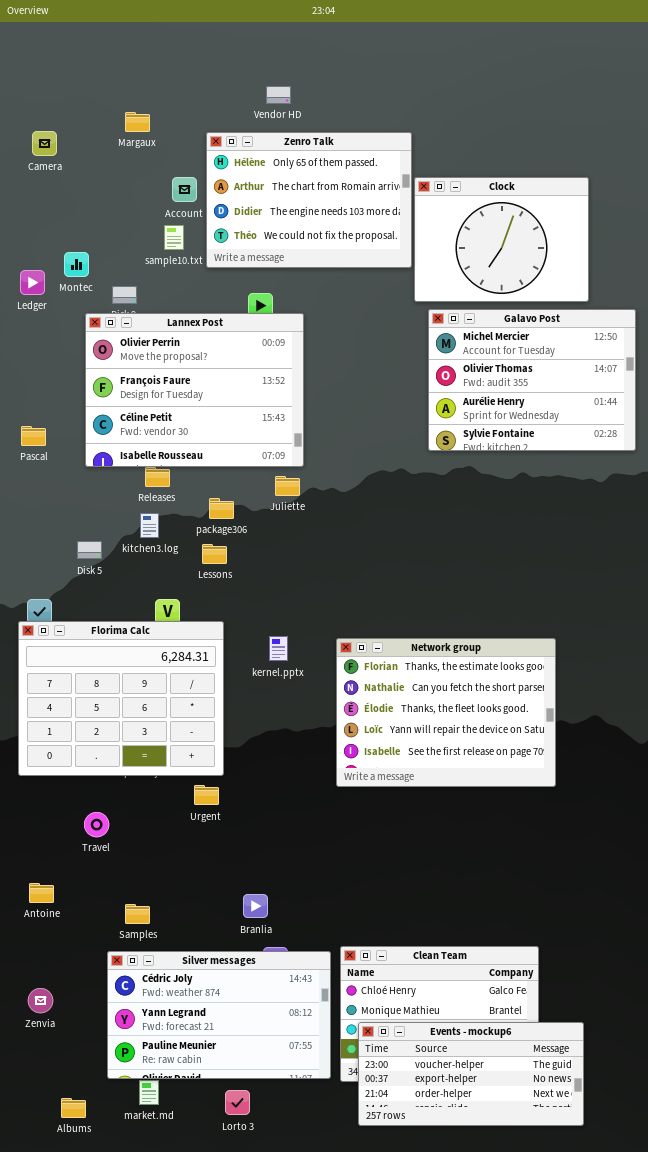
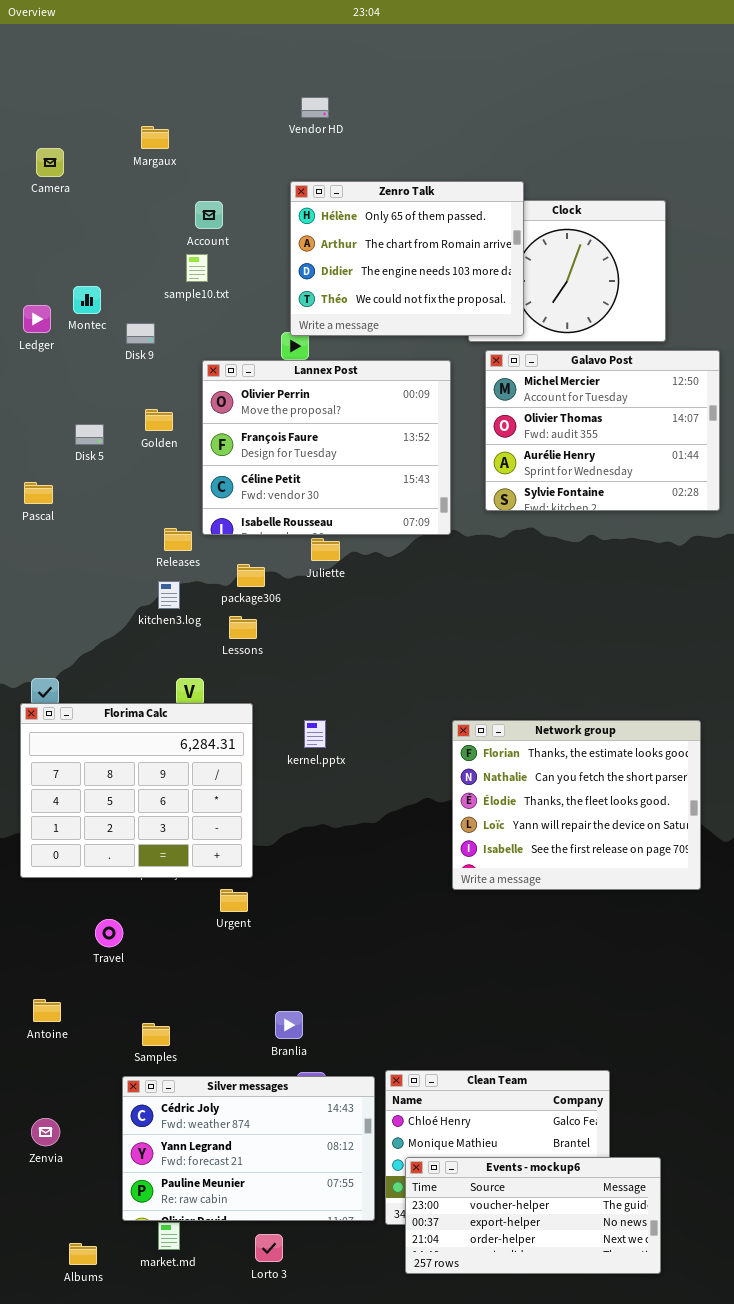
Zenro Talk: [206,132,412,268] -> [290,181,524,336], moved
Lannex Post: [85,313,304,467] -> [202,360,451,535], moved
Disk 5: [77,541,102,559] -> [75,424,104,445], moved
Network group: [336,638,556,787] -> [452,720,701,890], moved

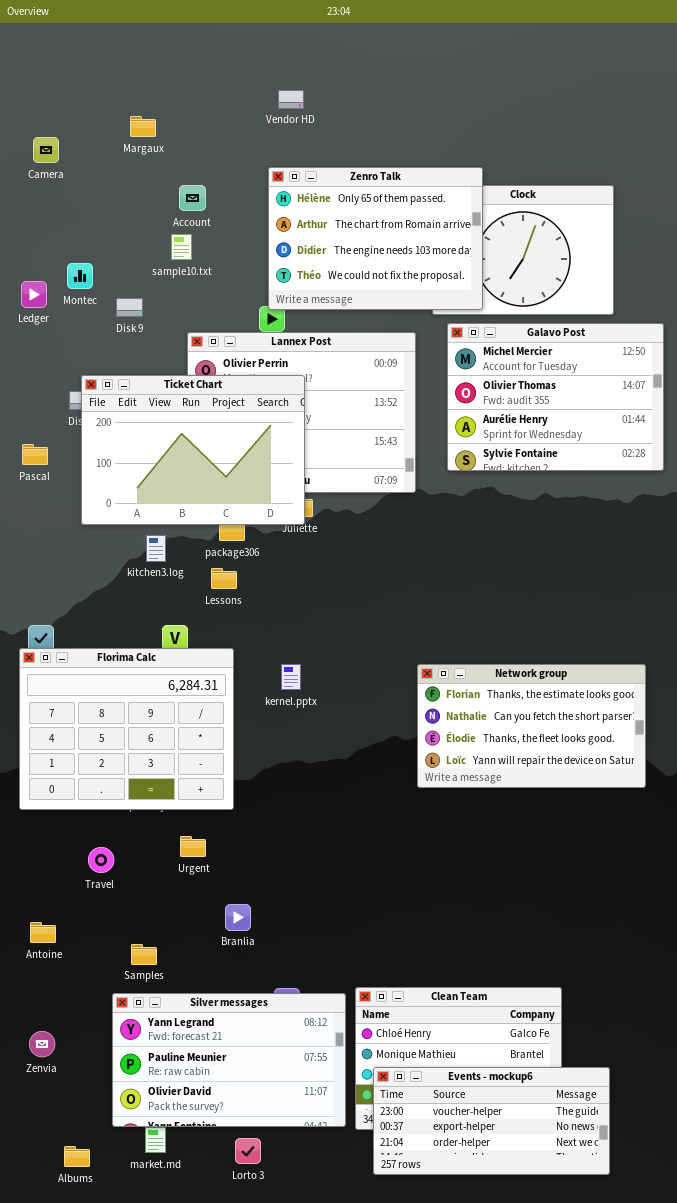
Ticket Chart: none -> [81,375,305,525], opened
Network group: [452,720,701,890] -> [417,664,646,788], resized
Urgent: [220,889,248,912] -> [180,836,206,857], moved
Branlia: [275,1011,303,1039] -> [225,904,251,931], moved
Silver messages: [122,1076,375,1221] -> [112,993,346,1127], scrolled down 1 row

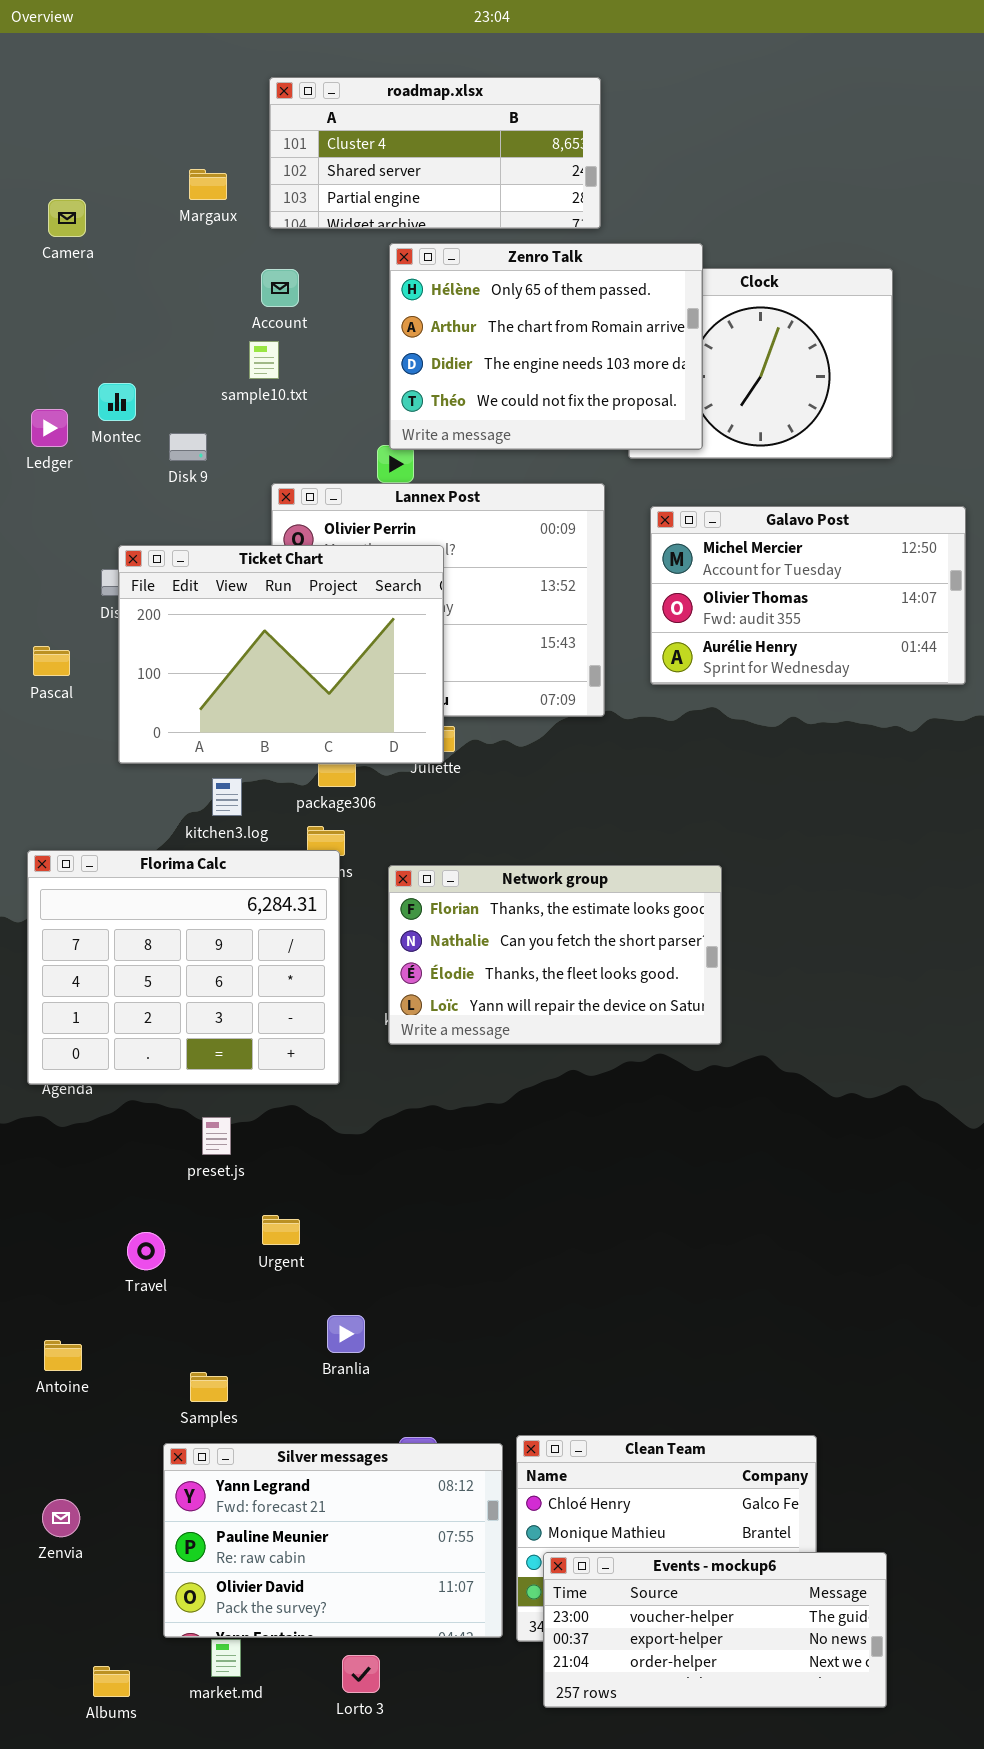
roadmap.xlsx: none -> [269,77,601,229], opened
Galavo Post: [447,323,664,471] -> [650,506,966,685], resized
Florima Calc: [19,648,234,810] -> [27,850,340,1085], moved
Network group: [417,664,646,788] -> [388,865,722,1045], moved

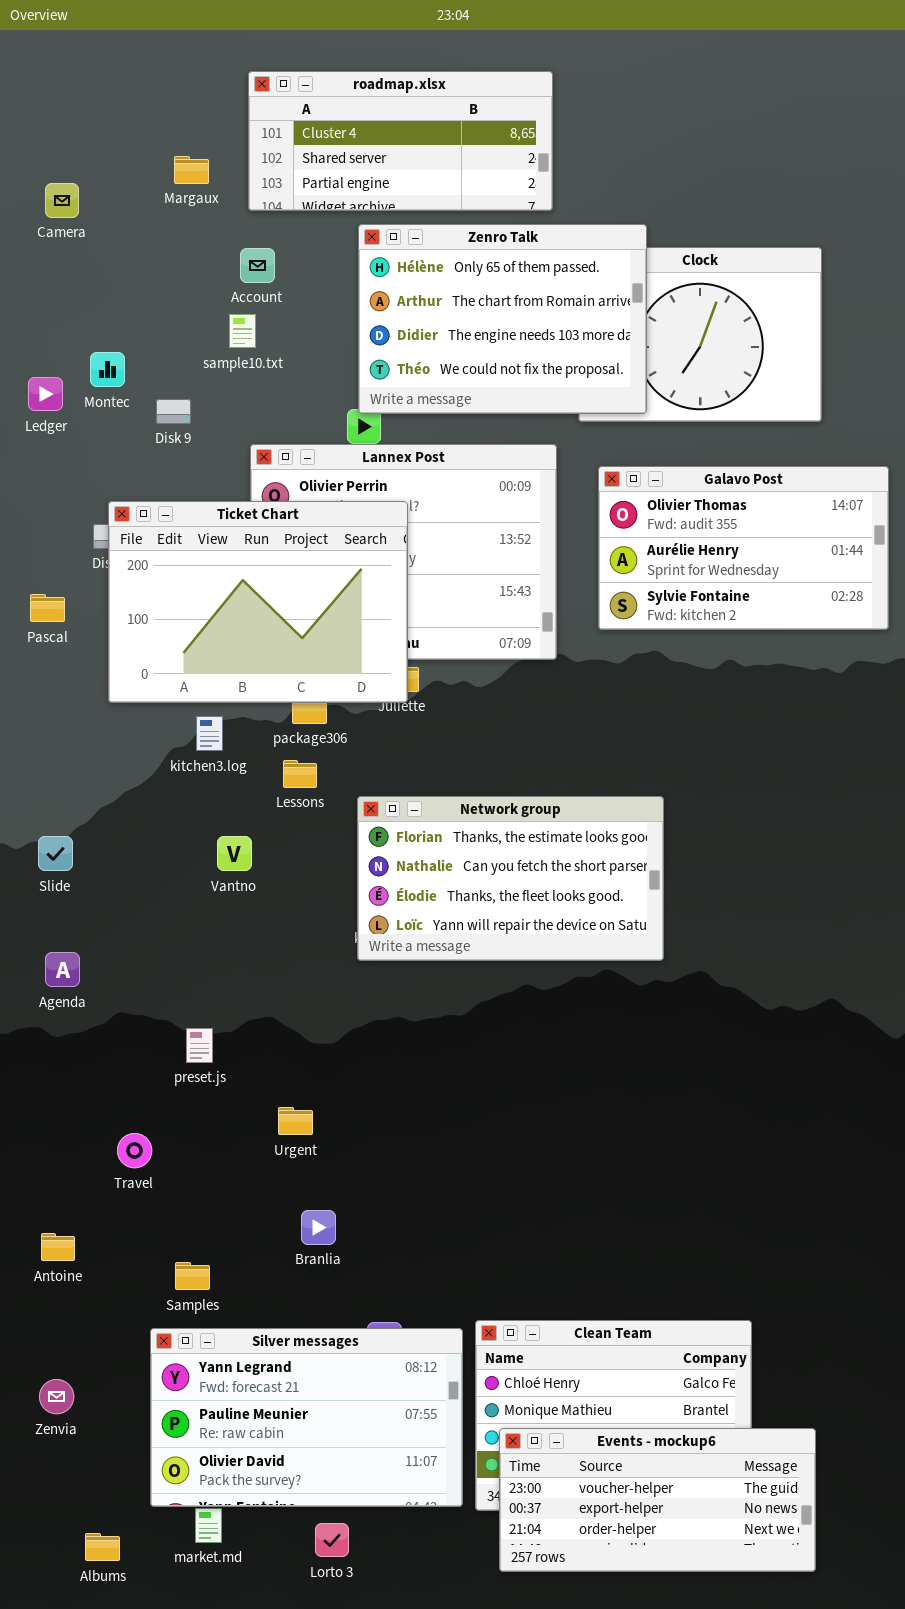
Galavo Post: [650,506,966,685] -> [598,466,889,630], scrolled down 1 row
Florima Calc: [27,850,340,1085] -> none, closed
Urgent: [262,1215,300,1245] -> [278,1107,313,1135], moved

